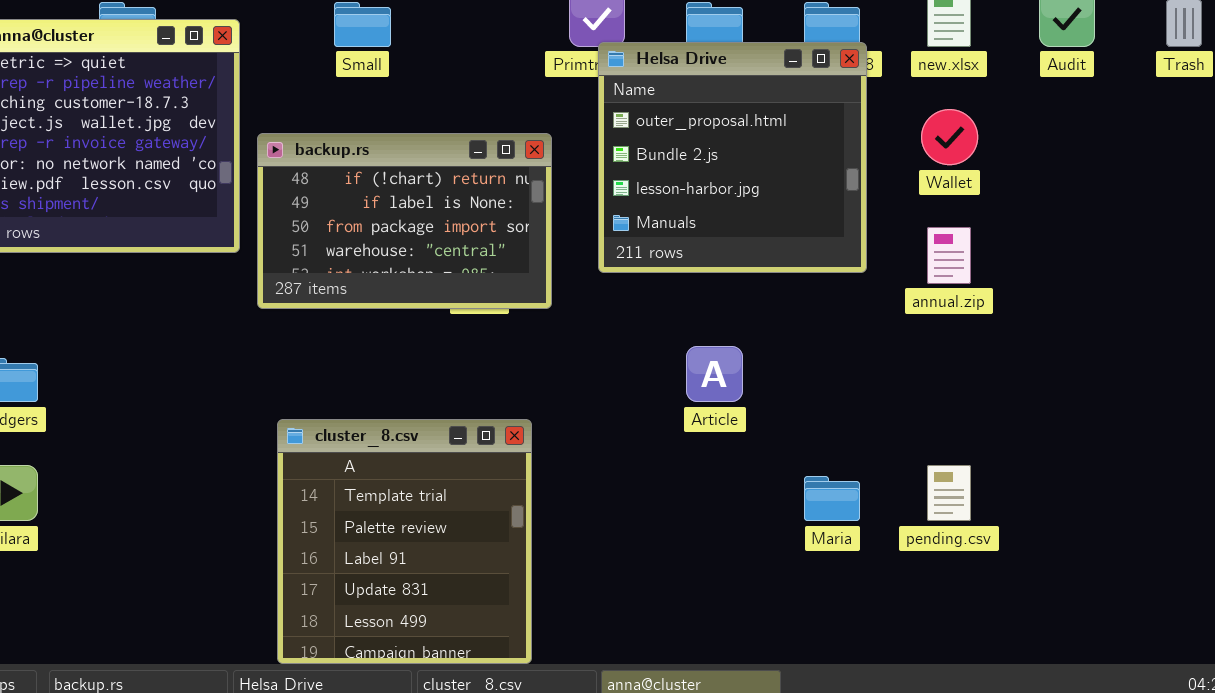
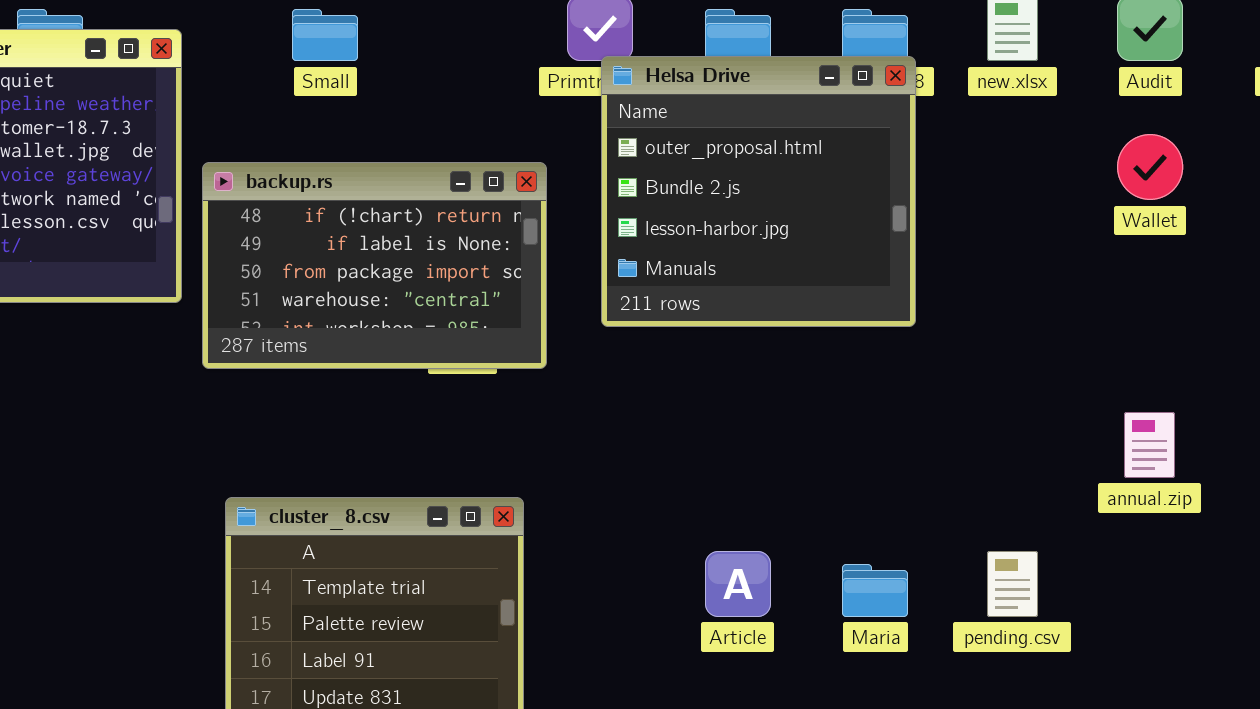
Wallet: [921,109,978,165] -> [1117,134,1183,200], moved
annual.zip: [927,227,971,284] -> [1124,412,1175,478], moved
Article: [686,346,743,402] -> [705,551,771,617], moved

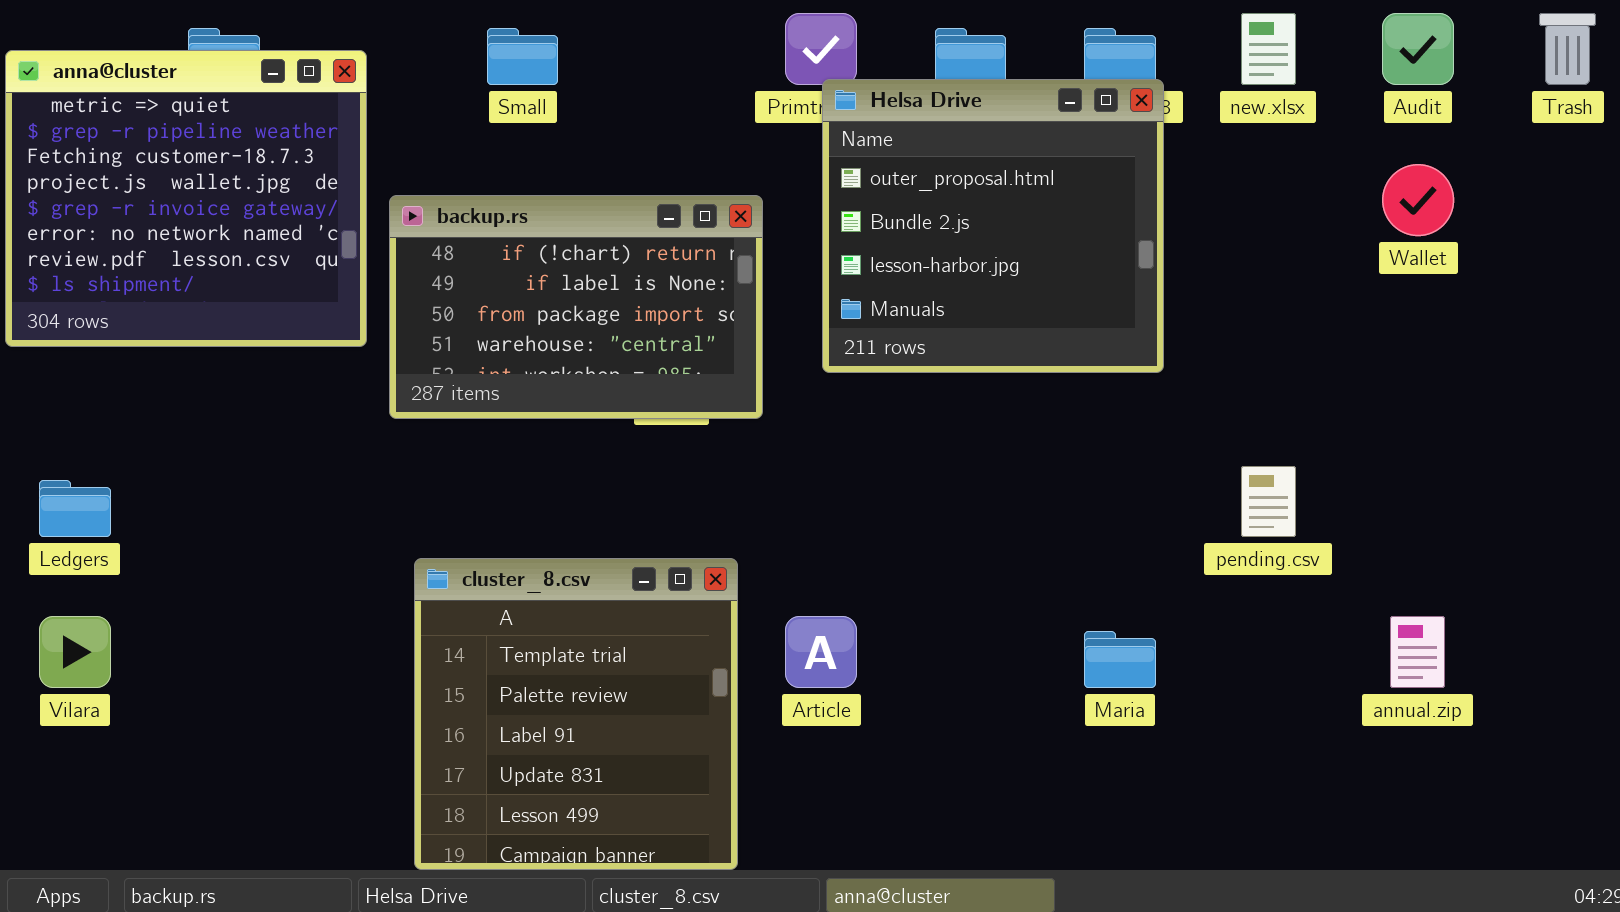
annual.zip: [1124,412,1175,478] -> [1390,616,1445,688], moved
Article: [705,551,771,617] -> [785,616,857,688], moved
pending.csv: [987,551,1038,617] -> [1241,466,1296,537], moved

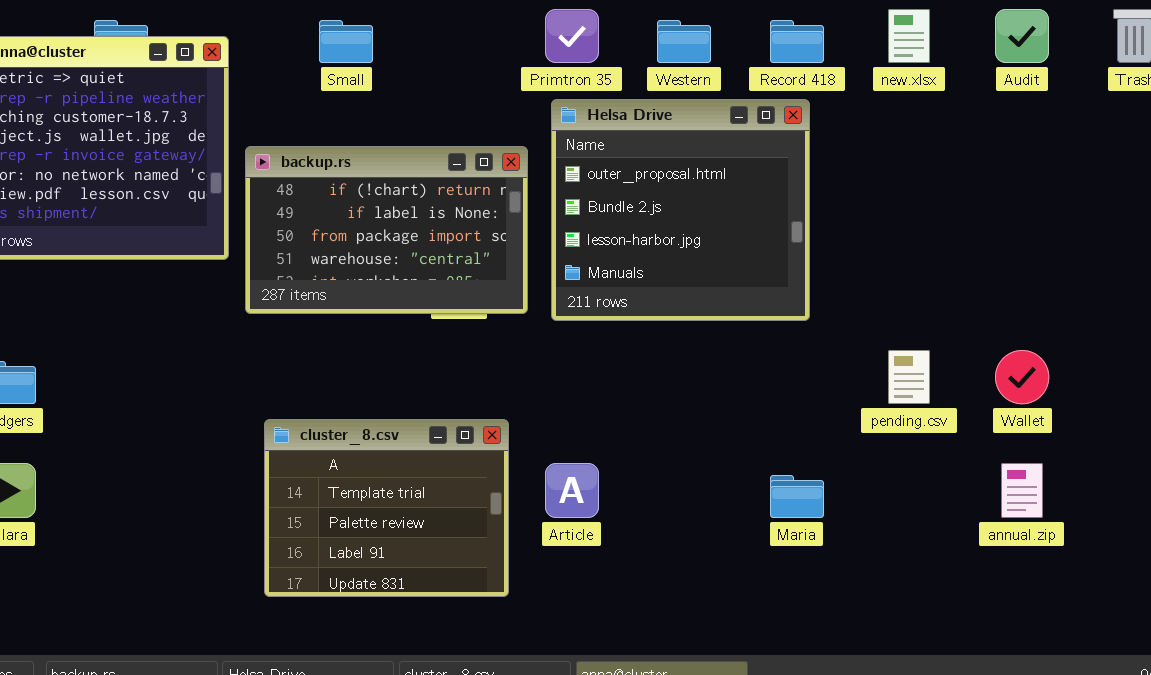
Helsa Drive: [822,79,1164,373] -> [551,99,810,321], moved
Wallet: [1382,164,1454,236] -> [995,350,1049,404], moved
cluster_8.csv: [414,558,738,870] -> [264,419,509,597], resized

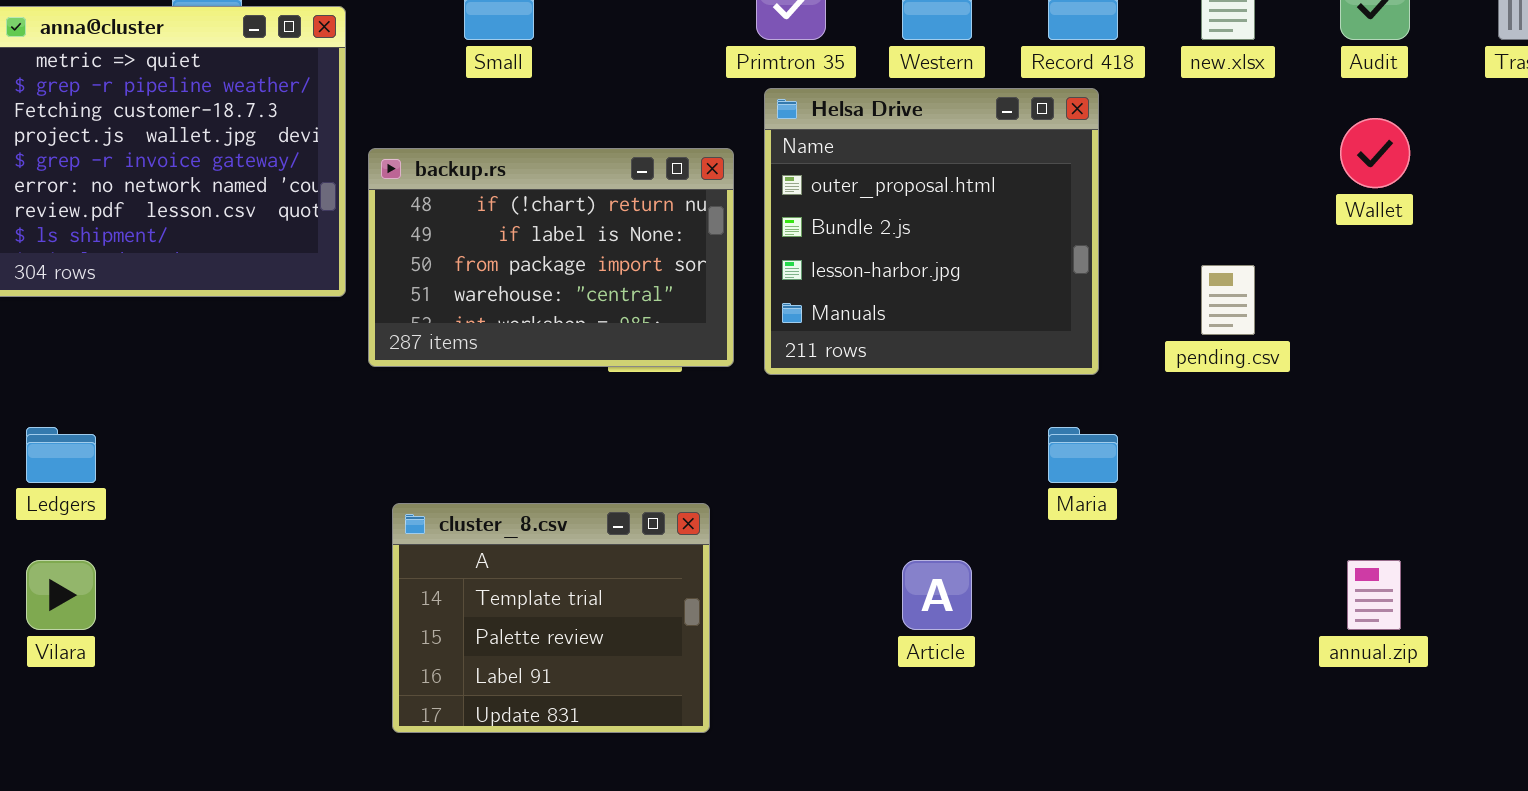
pending.csv: [888,350,930,404] -> [1201,265,1255,335], moved
Wallet: [995,350,1049,404] -> [1340,118,1410,188], moved
Article: [545,463,599,518] -> [902,560,972,630], moved
Maria: [770,475,824,518] -> [1048,427,1118,483], moved

